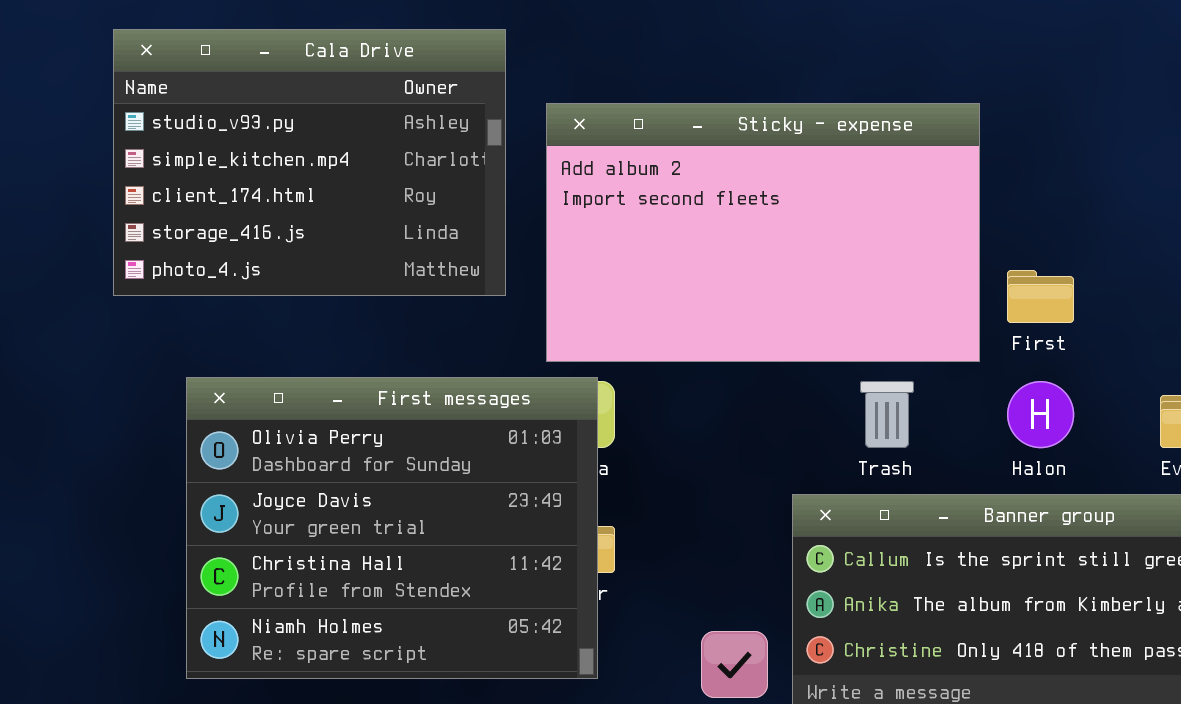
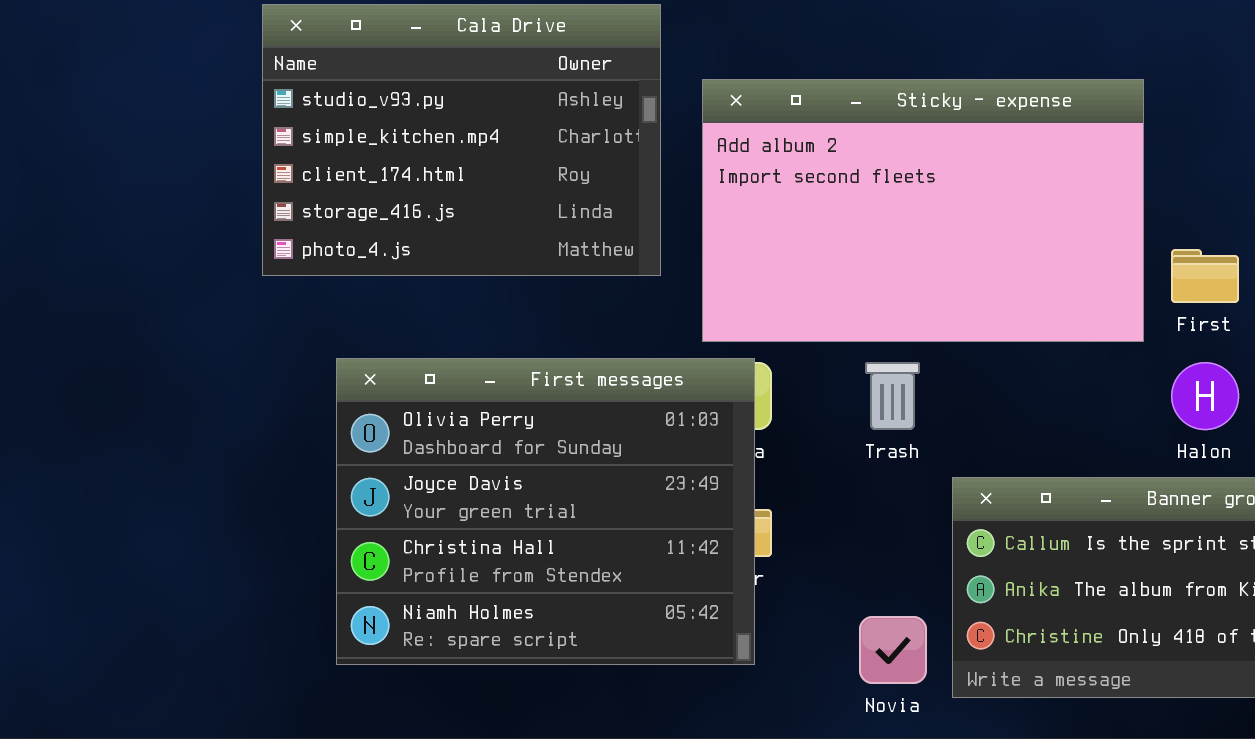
Trash: [860,381,914,448] -> [865,362,920,430], moved

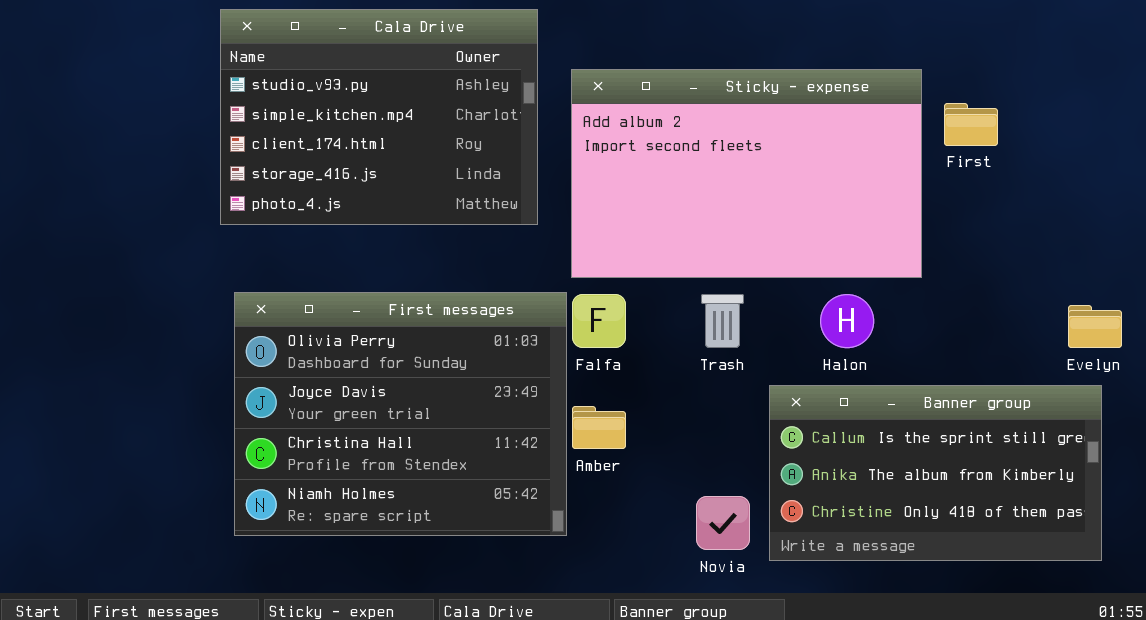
First: [1171,249,1239,303] -> [944,103,998,146], moved
First messages: [336,358,755,665] -> [234,292,567,536], moved
Halon: [1171,362,1239,430] -> [820,294,874,348], moved

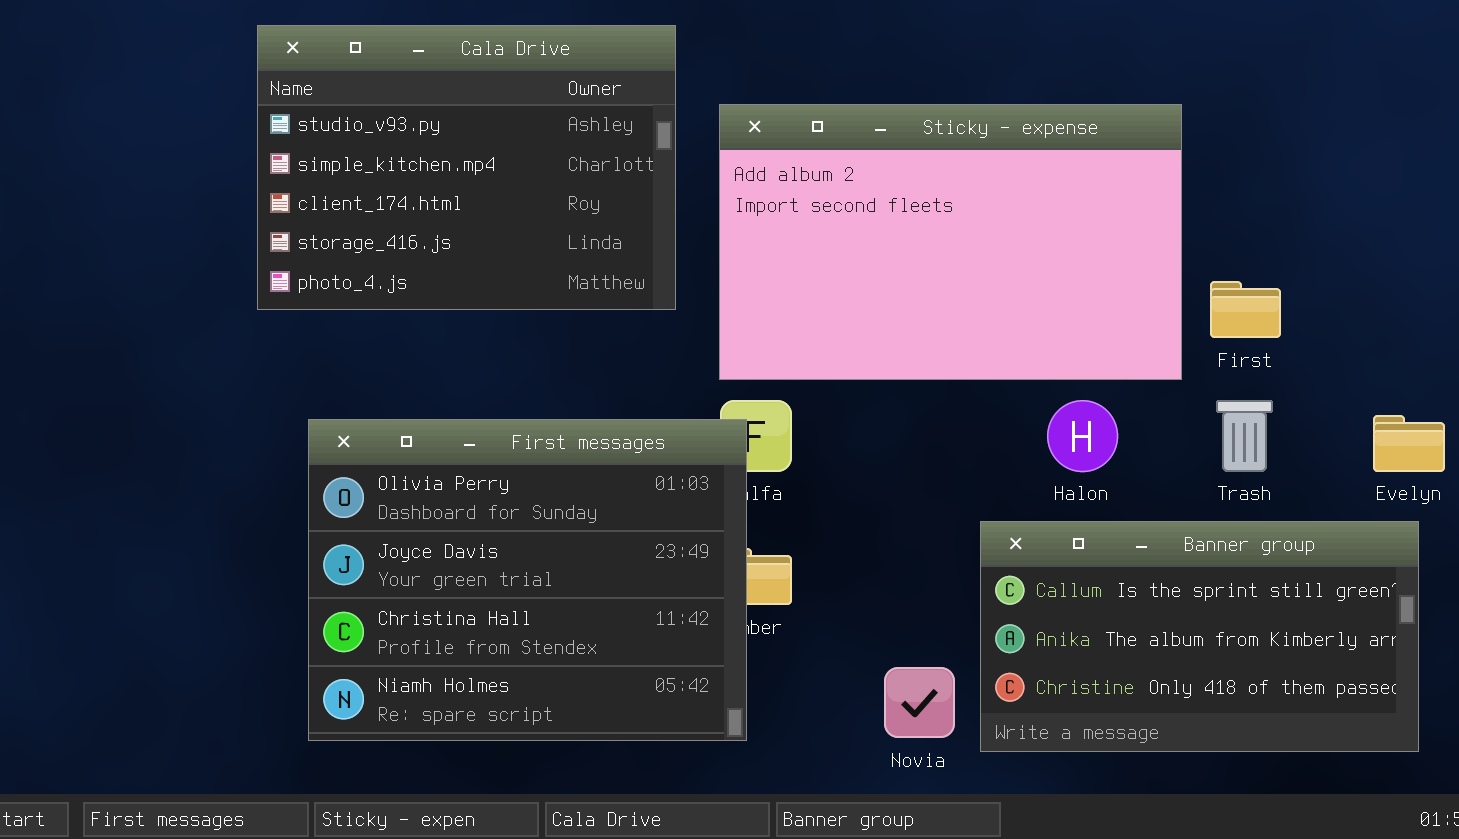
First: [944,103,998,146] -> [1210,281,1281,338], moved
First messages: [234,292,567,536] -> [308,419,747,741], moved
Trash: [701,294,744,348] -> [1216,400,1273,472], moved

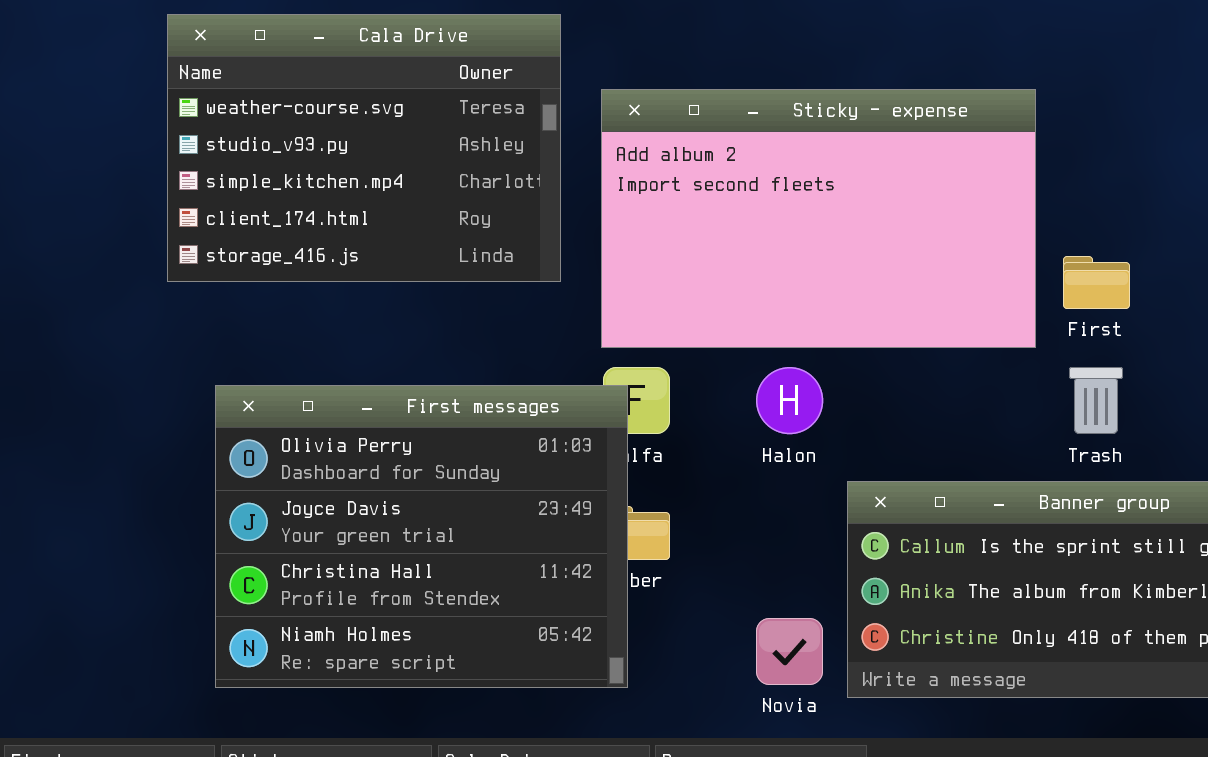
Cala Drive: [257,25,676,310] -> [167,14,561,282], scrolled up 1 row
Halon: [1047,400,1118,472] -> [756,367,823,434], moved

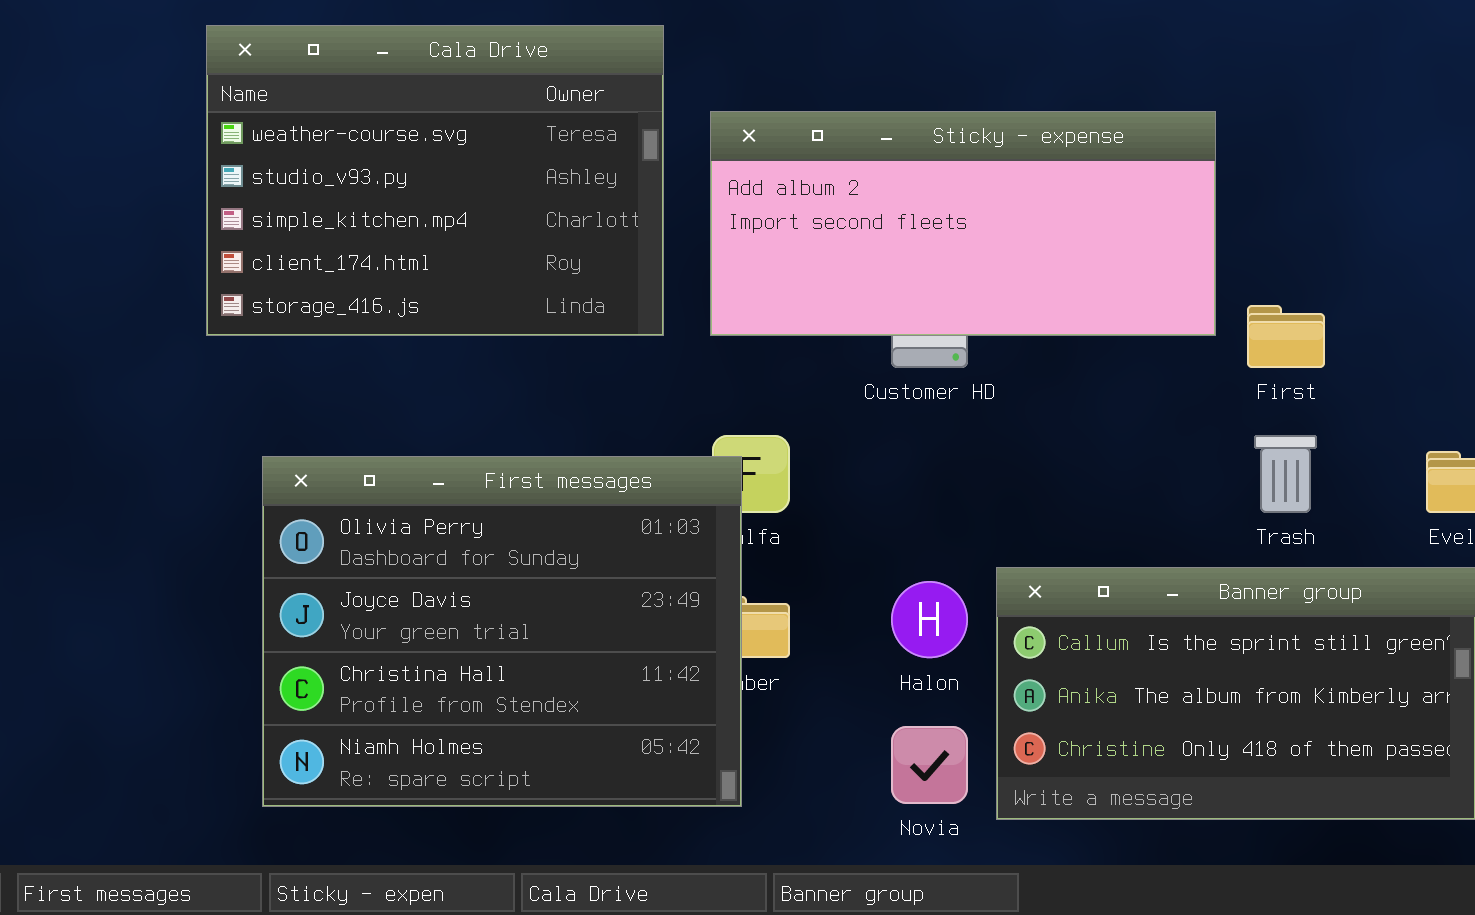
Sticky - expense: [601,89,1036,348] -> [710,111,1216,336], resized
Halon: [756,367,823,434] -> [891,581,968,658], moved

